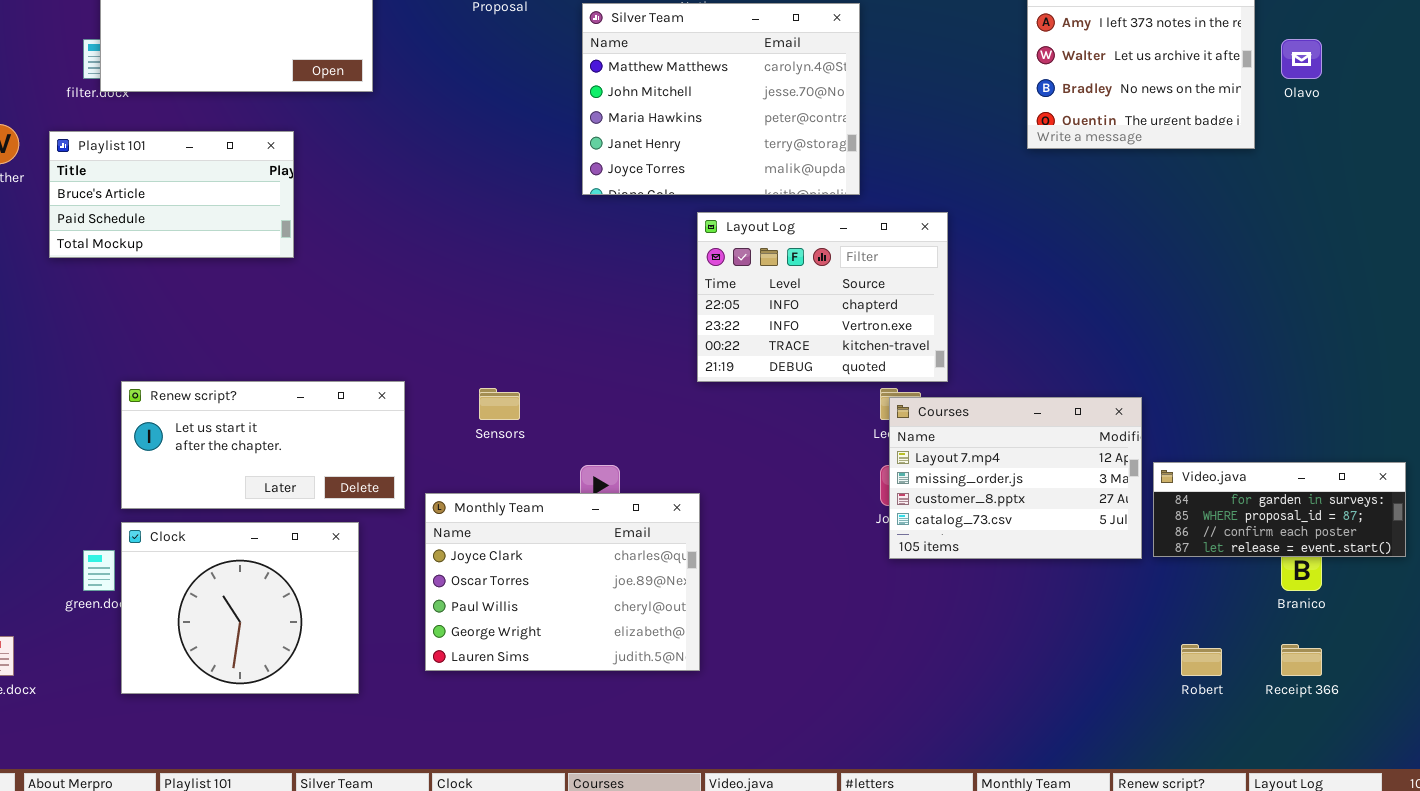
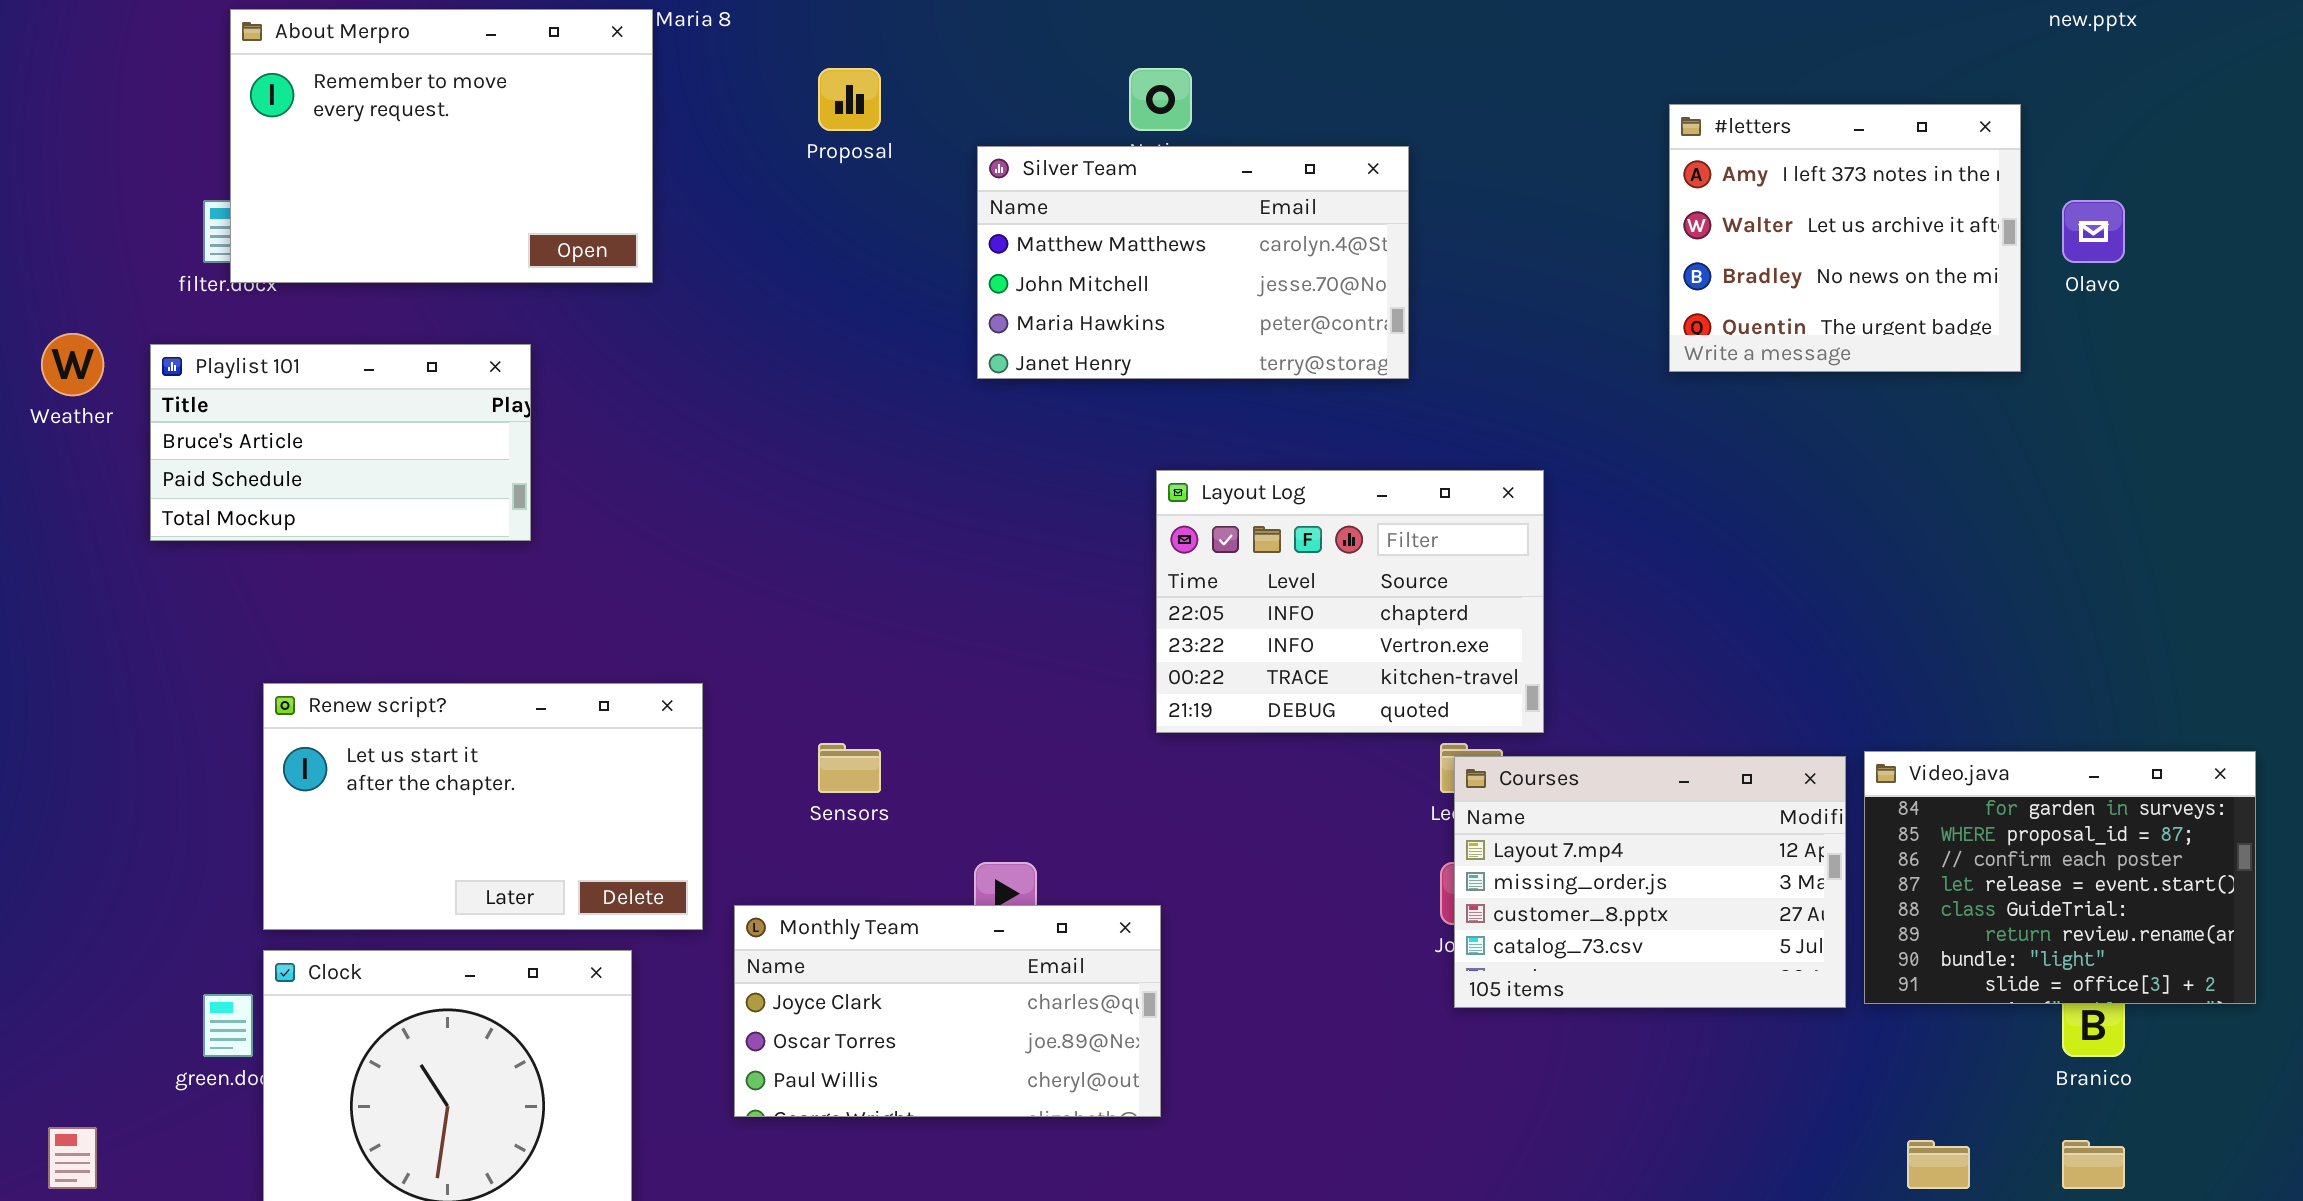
Silver Team: [582,3,860,195] -> [977,146,1409,379], resized
Renew script?: [121,381,405,509] -> [263,683,703,930], resized
Video.java: [1153,462,1406,557] -> [1864,751,2256,1004], resized
Monthly Team: [425,493,700,671] -> [734,905,1161,1117], resized

